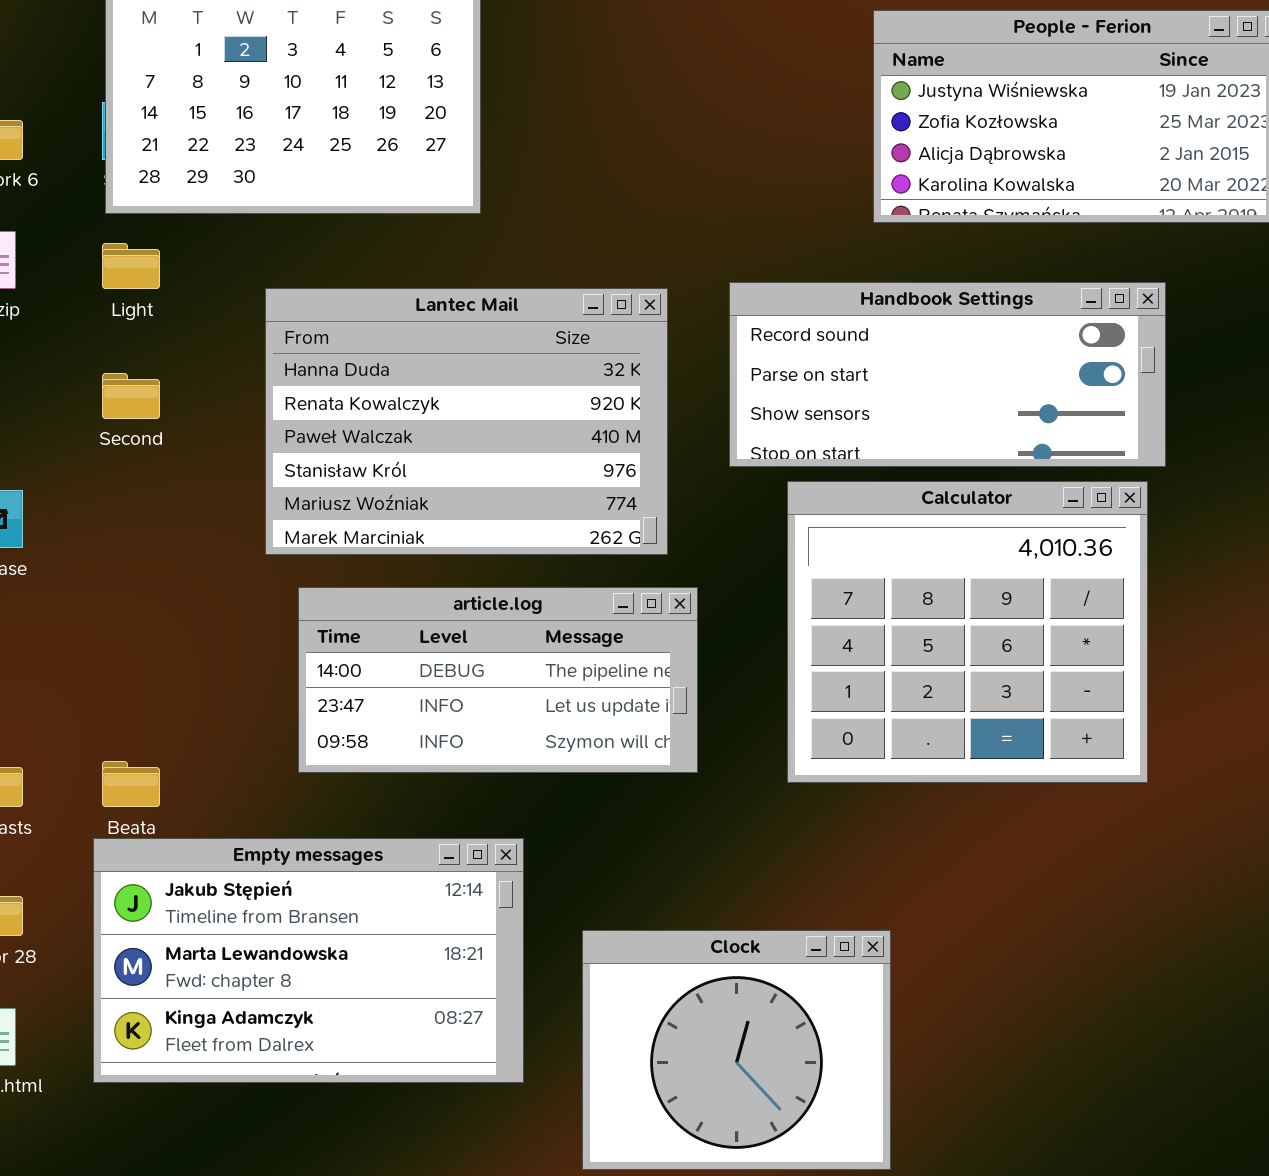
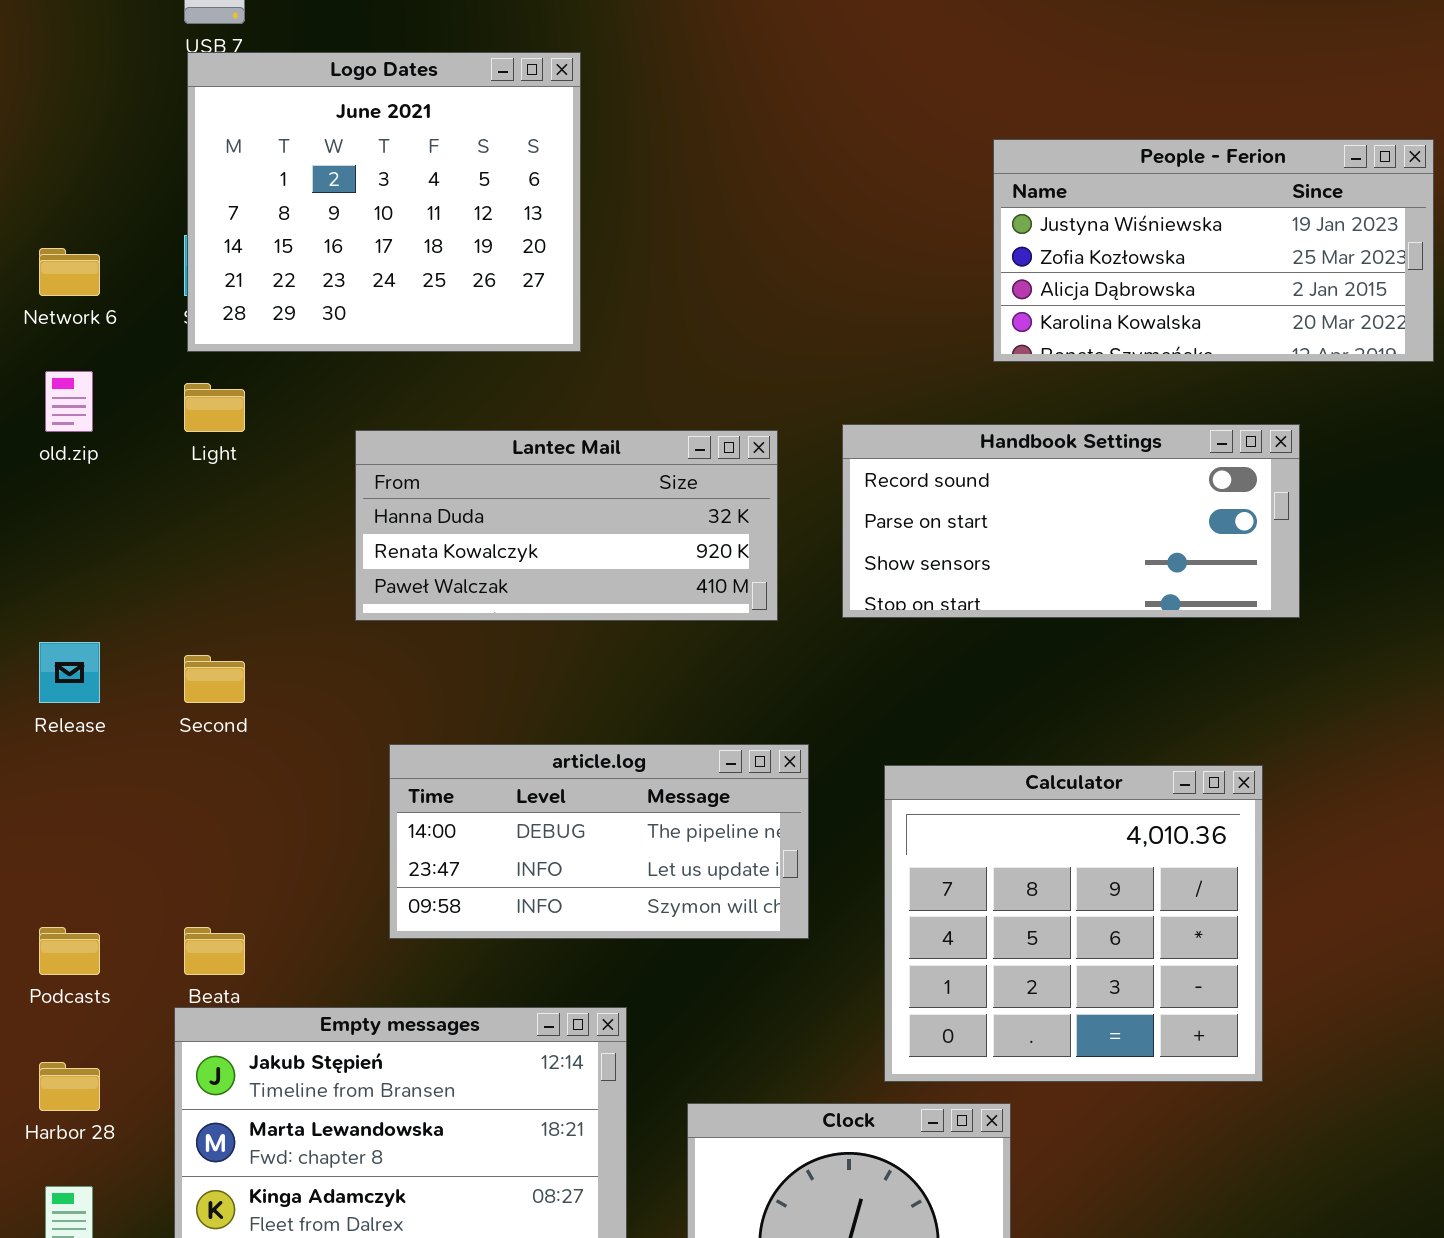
Lantec Mail: [265,288,668,555] -> [355,430,778,621], resized
Second: [102,373,160,419] -> [184,655,245,703], moved
Calculator: [787,481,1148,783] -> [884,765,1263,1082], moved

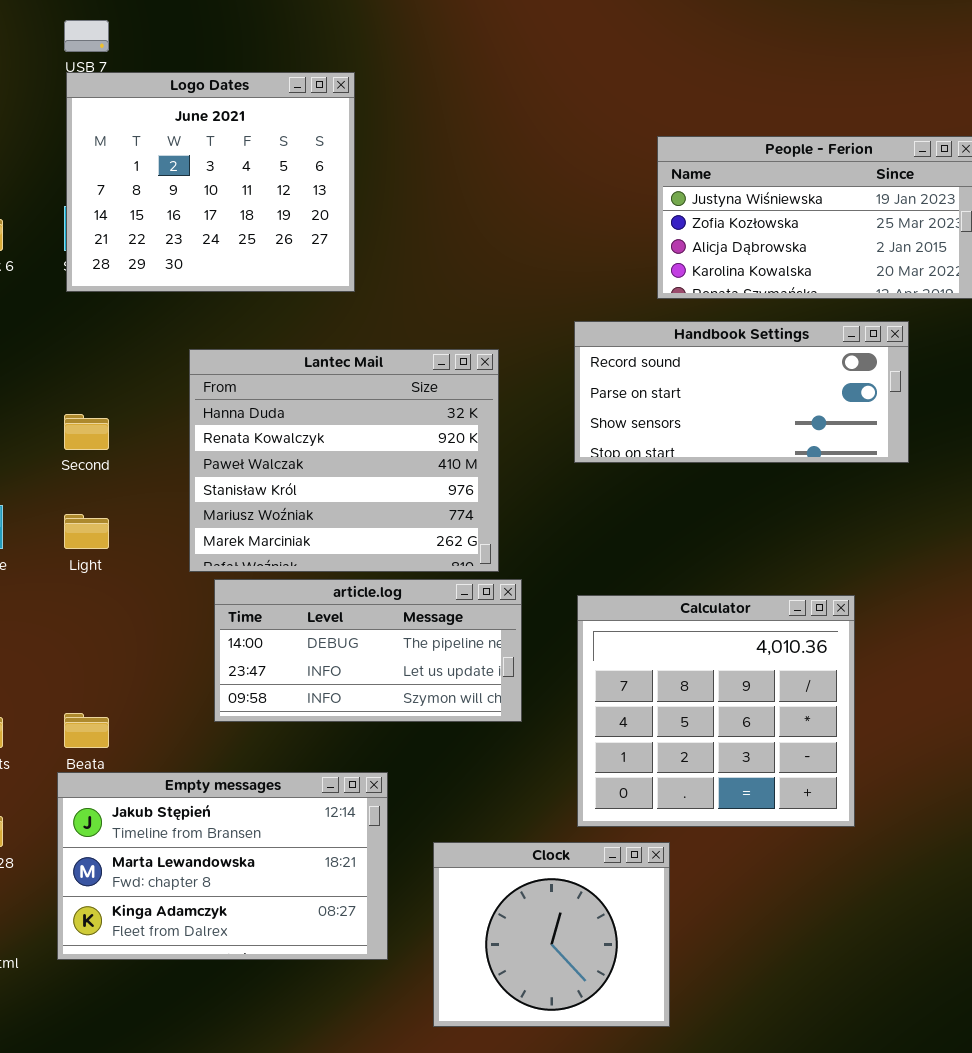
Light: [184,383,245,432] -> [64,514,109,549], moved
Handbook Settings: [842,424,1300,618] -> [574,321,909,463], moved
Lantec Mail: [355,430,778,621] -> [189,349,499,572], resized
Second: [184,655,245,703] -> [64,414,109,450], moved

